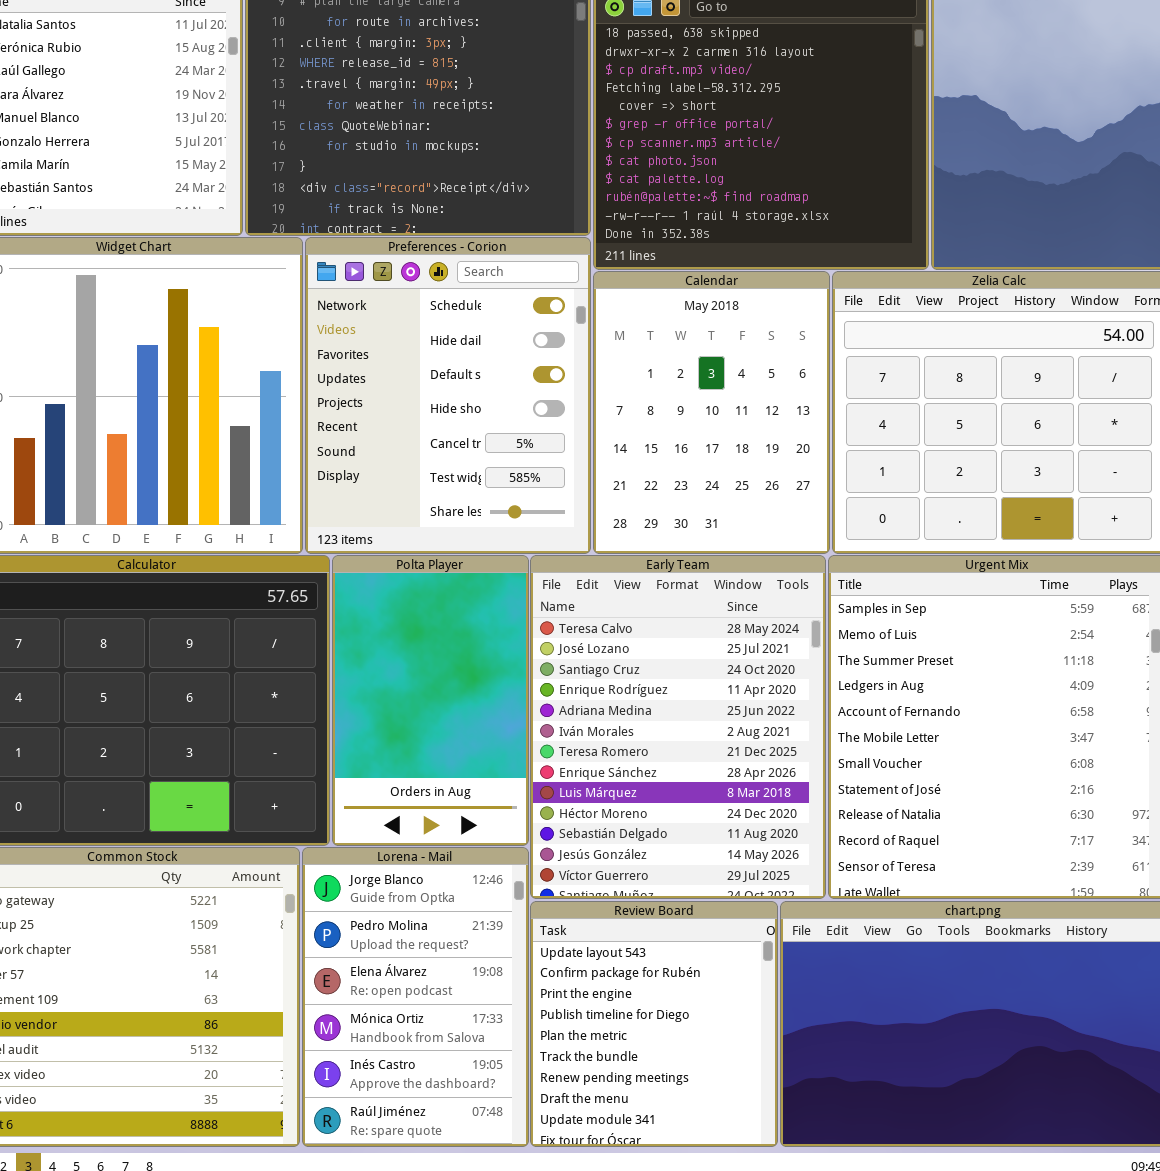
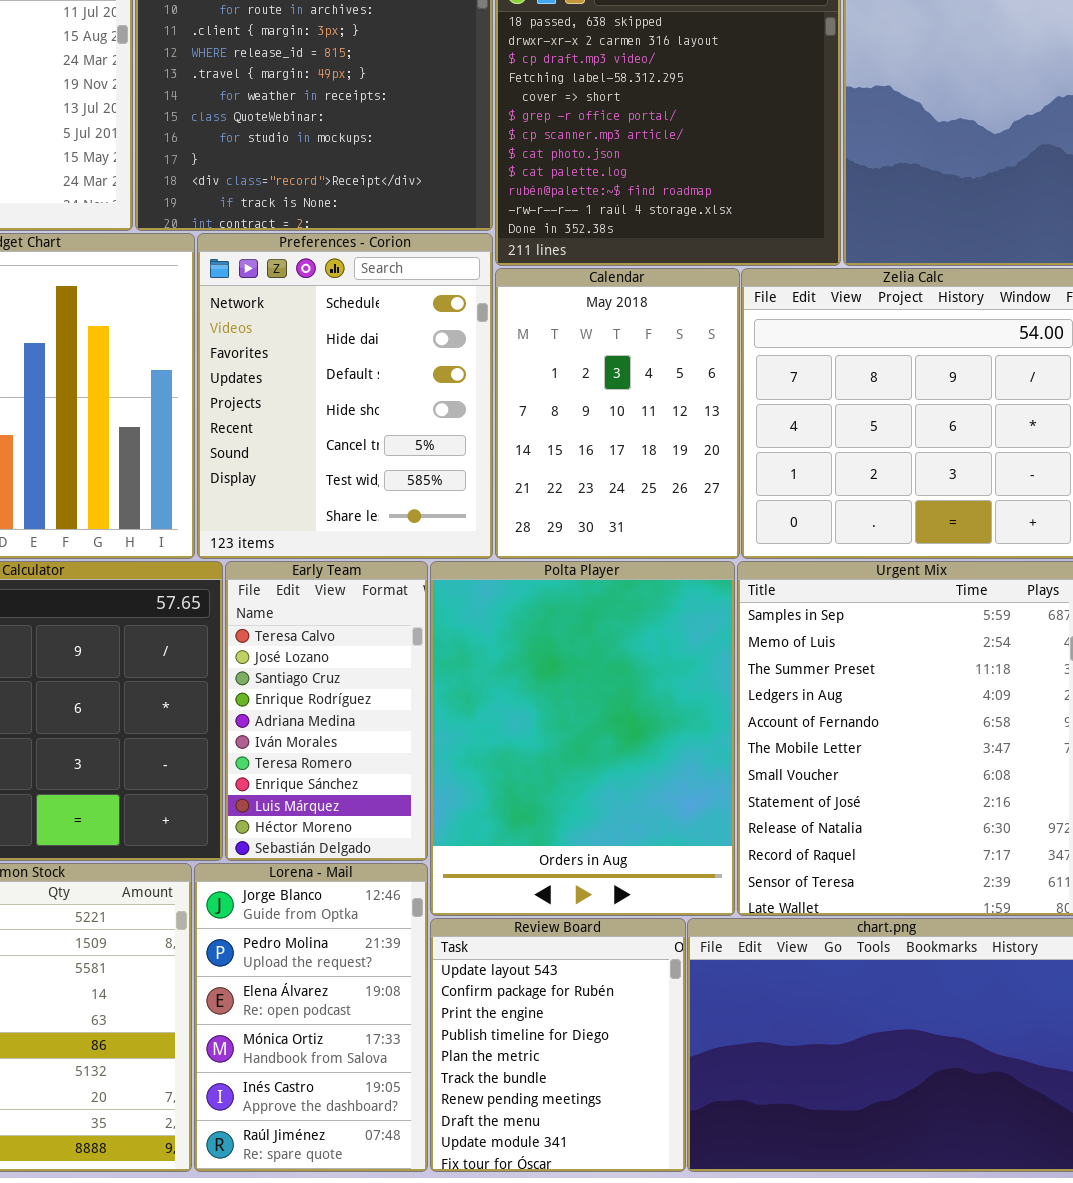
Polta Player: [332,555,529,846] -> [430,561,735,916], moved, resized
Early Team: [530,555,826,899] -> [225,561,428,861], moved, resized

